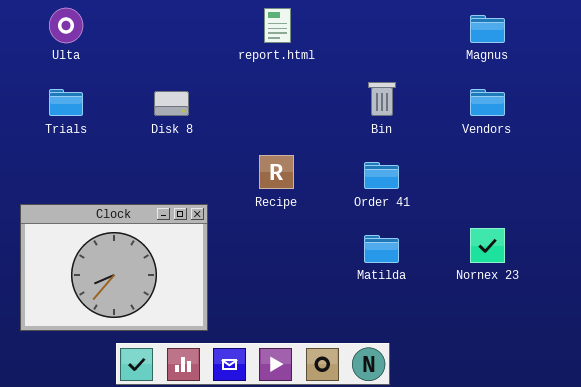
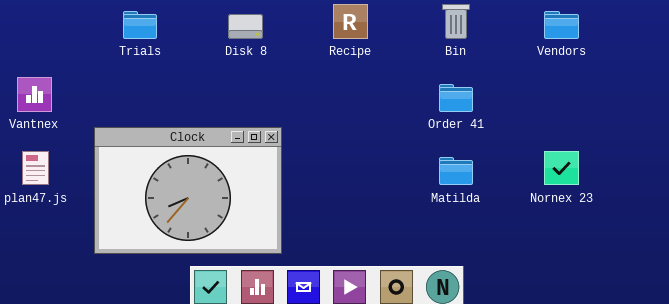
Recipe: [259,155,294,189] -> [333,4,368,39], moved

